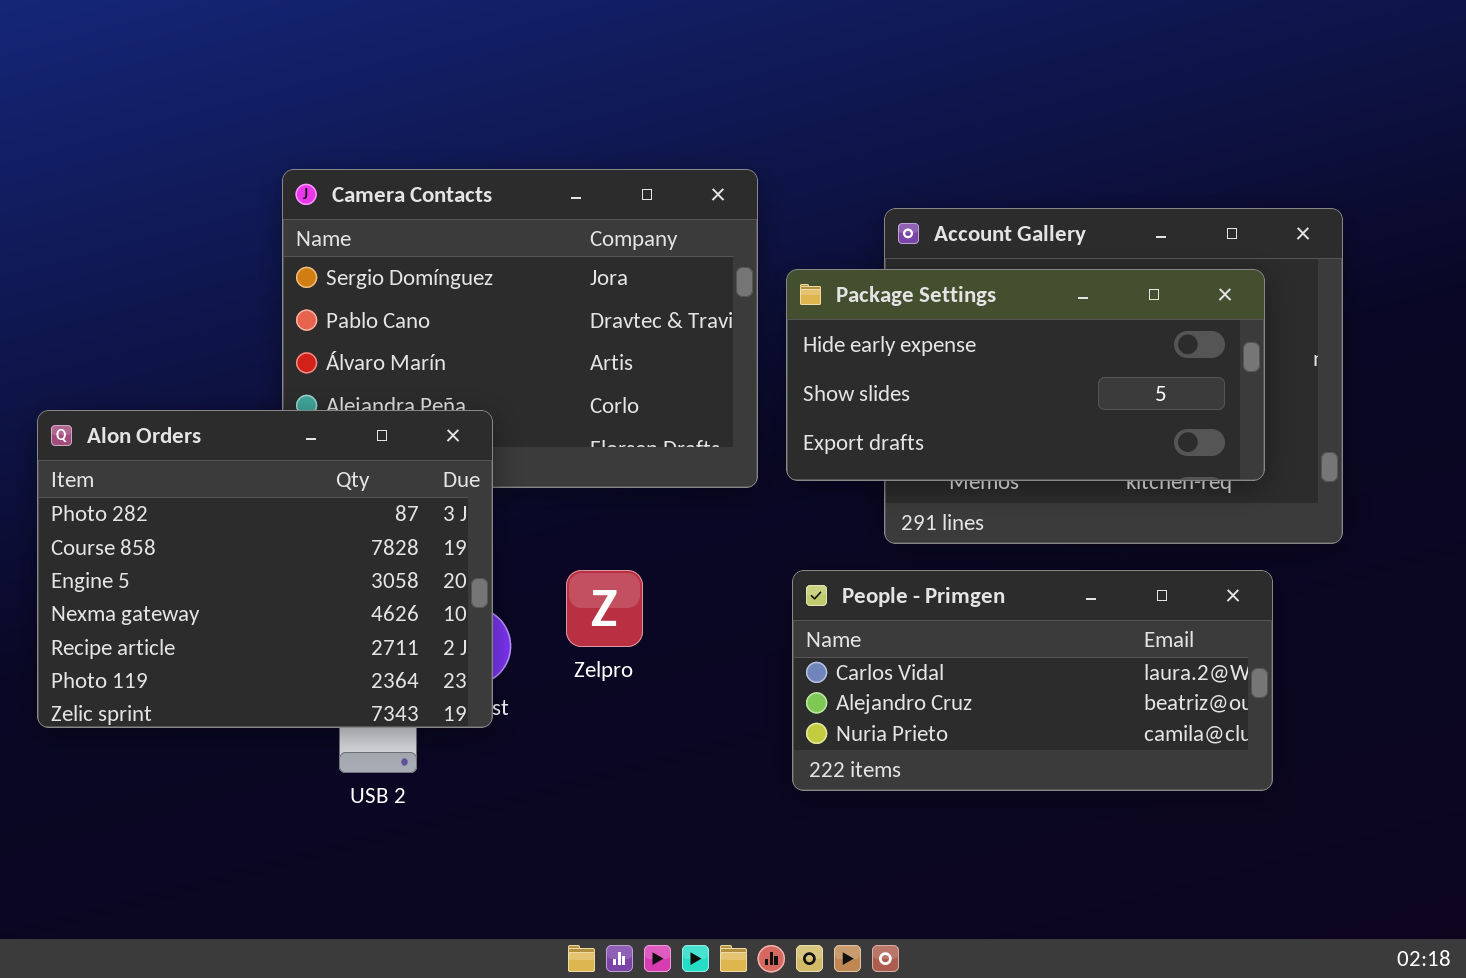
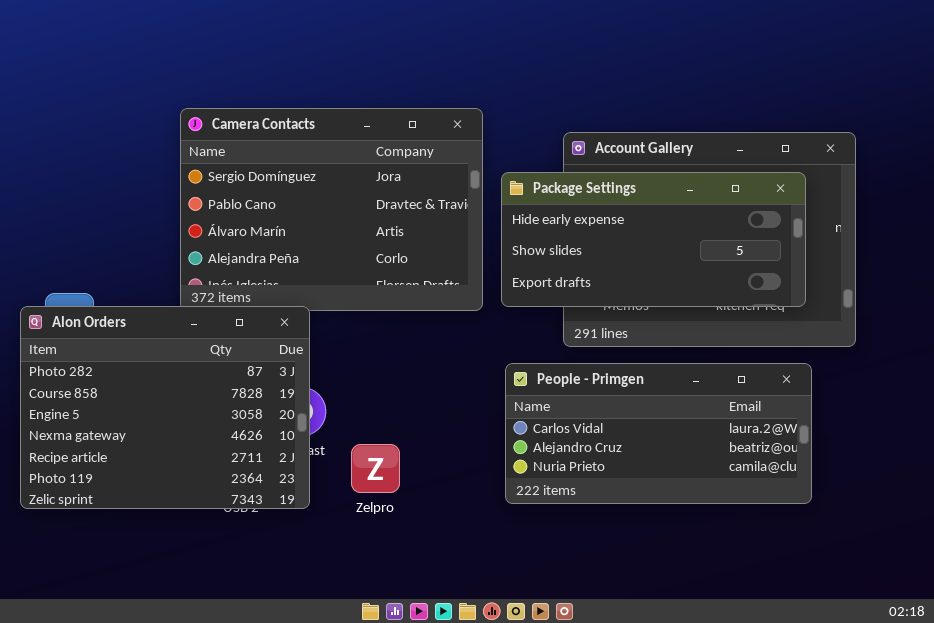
Alon Orders: [37,410,493,728] -> [20,306,310,509], moved
Zelpro: [566,570,643,647] -> [351,444,400,493], moved

